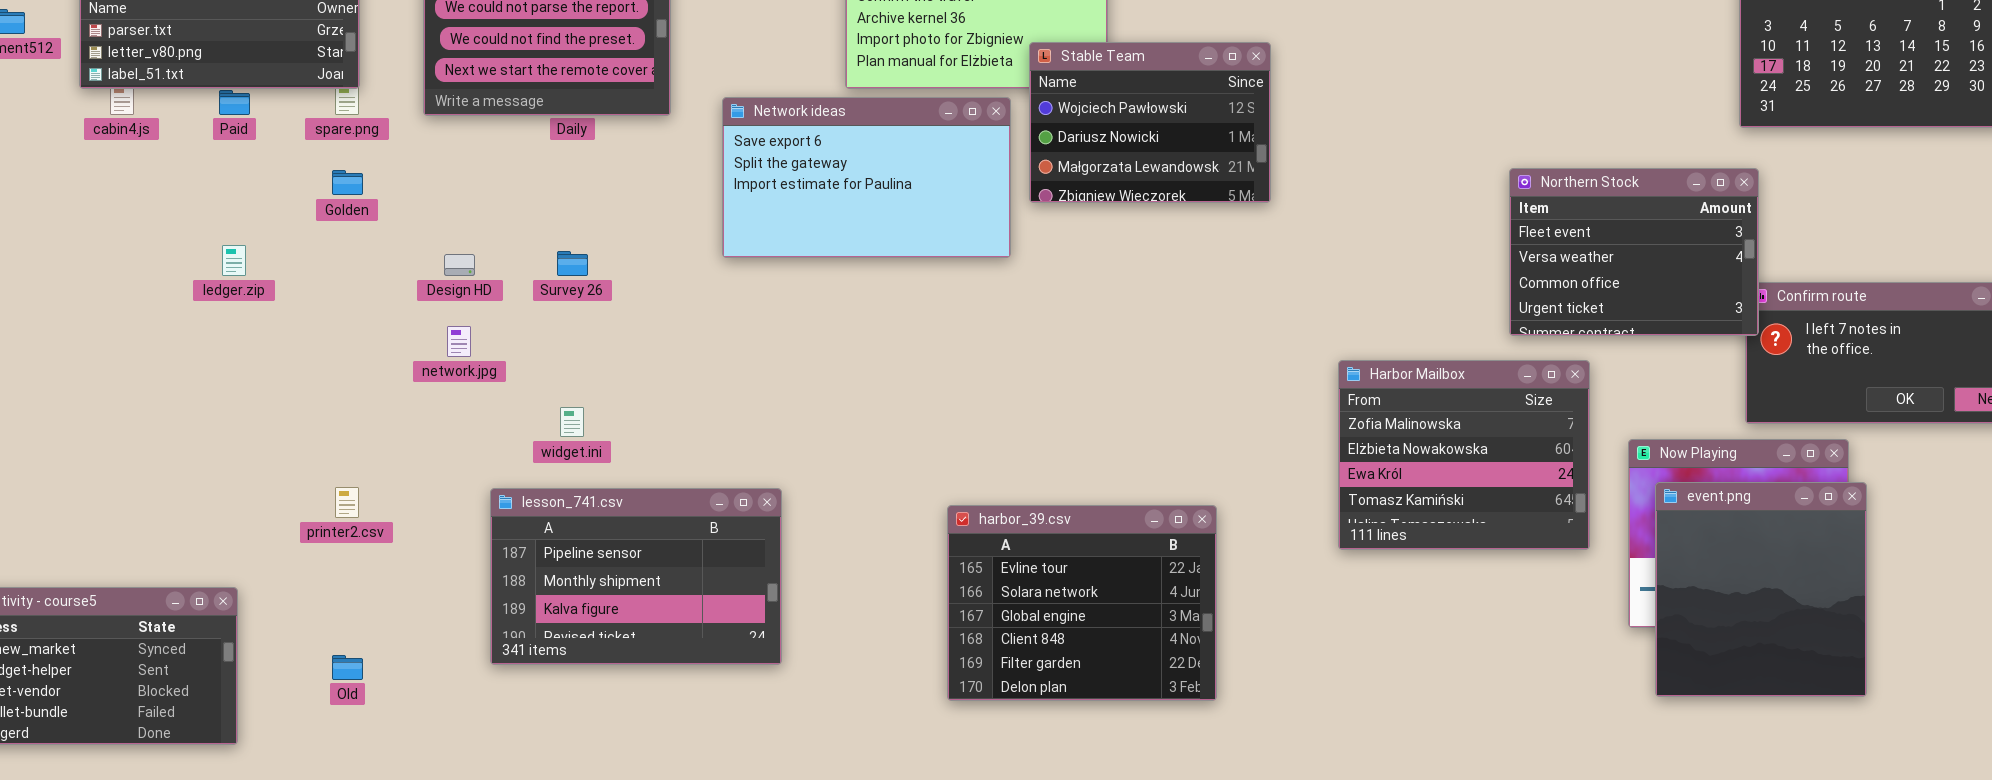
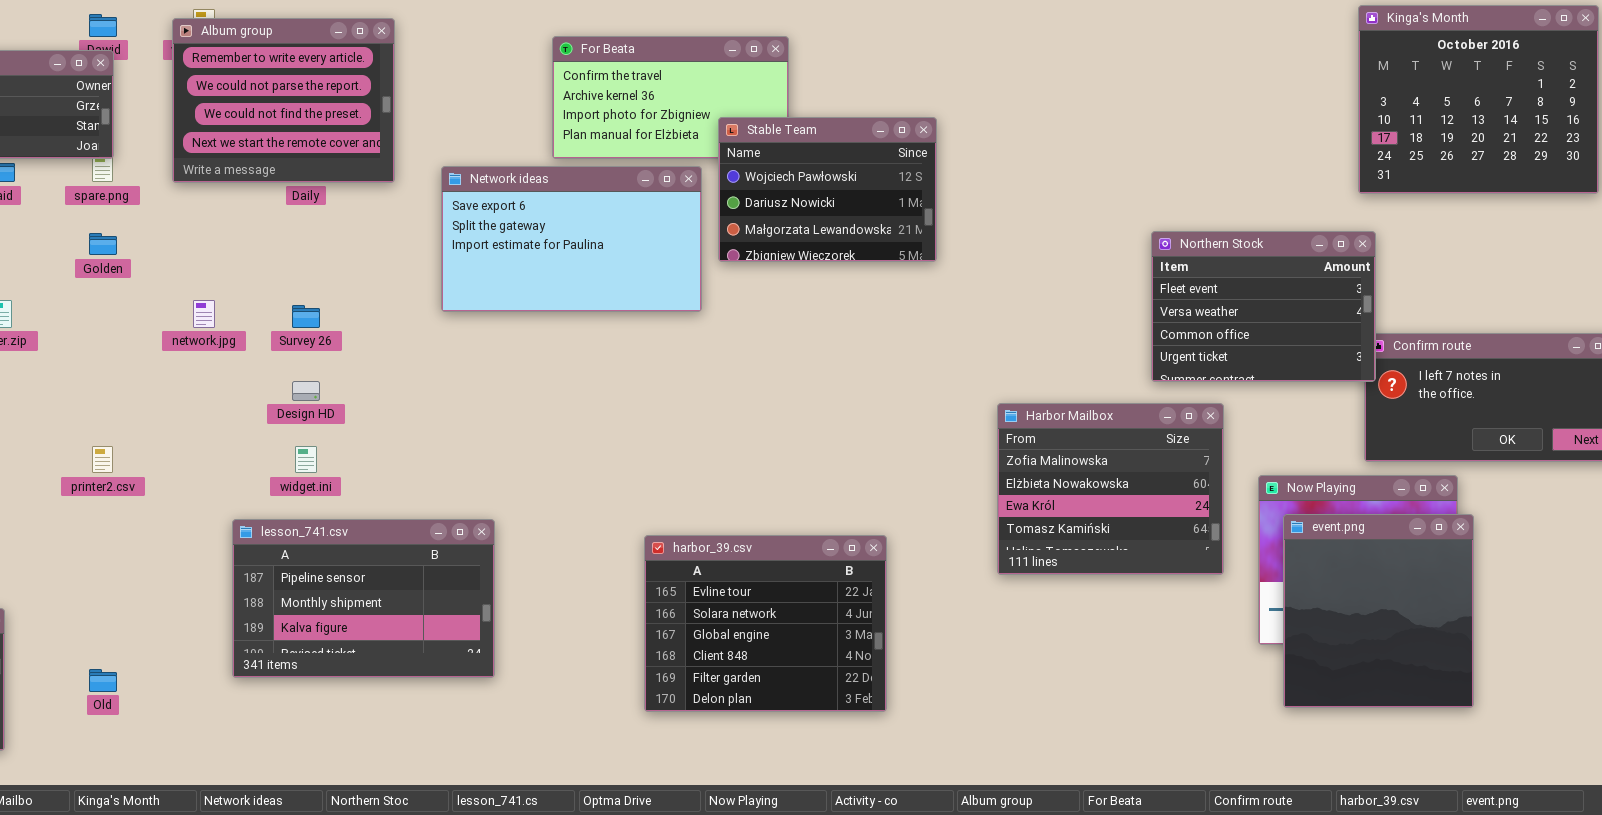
Design HD: [444,254,475,276] -> [292,381,320,401], moved
network.jpg: [447,326,471,357] -> [193,300,215,328], moved
printer2.csv: [335,487,359,518] -> [92,446,113,473], moved

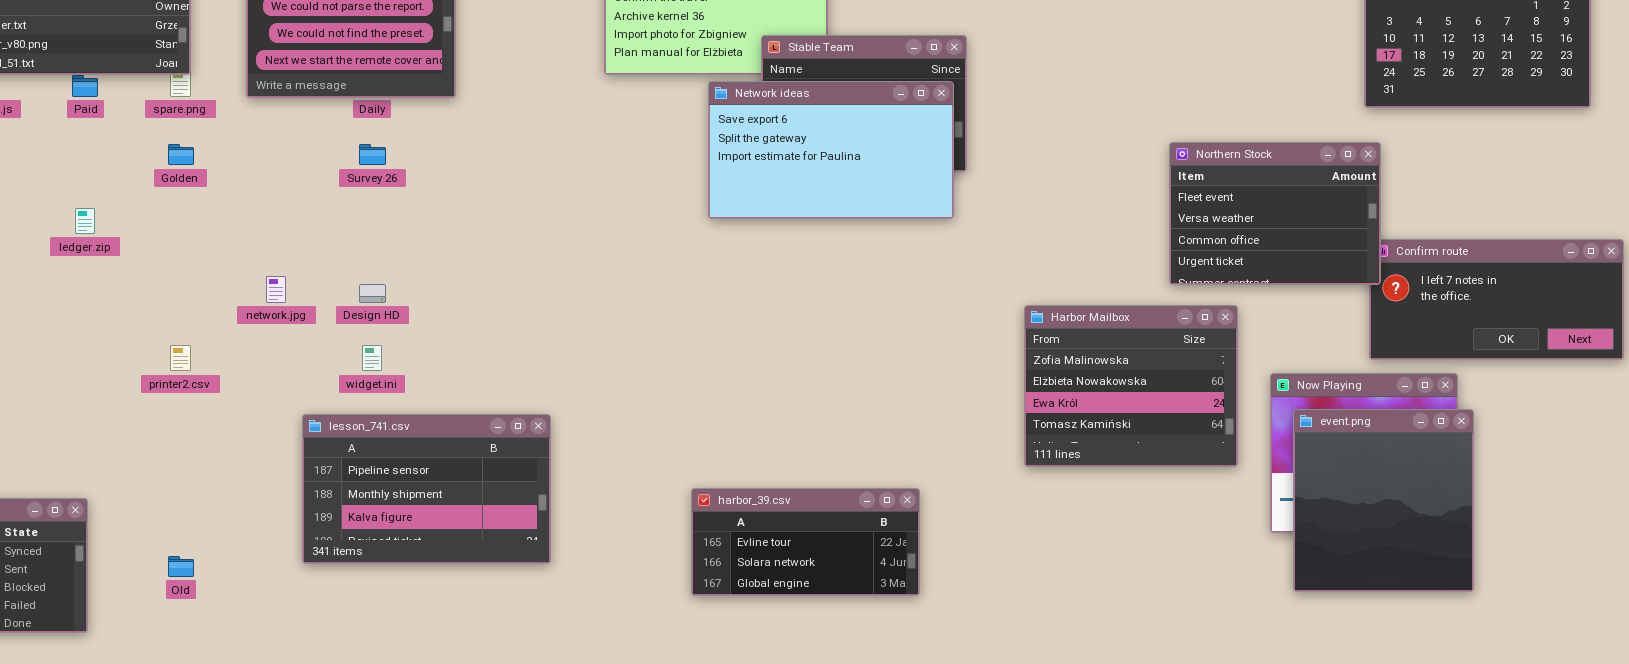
Network ideas: [441,166,702,312] -> [708,81,954,219], moved
network.jpg: [193,300,215,328] -> [266,276,286,303], moved
Survey 26: [292,305,320,328] -> [359,144,386,165], moved
harbor_39.csv: [644,535,887,712] -> [691,488,920,596], resized

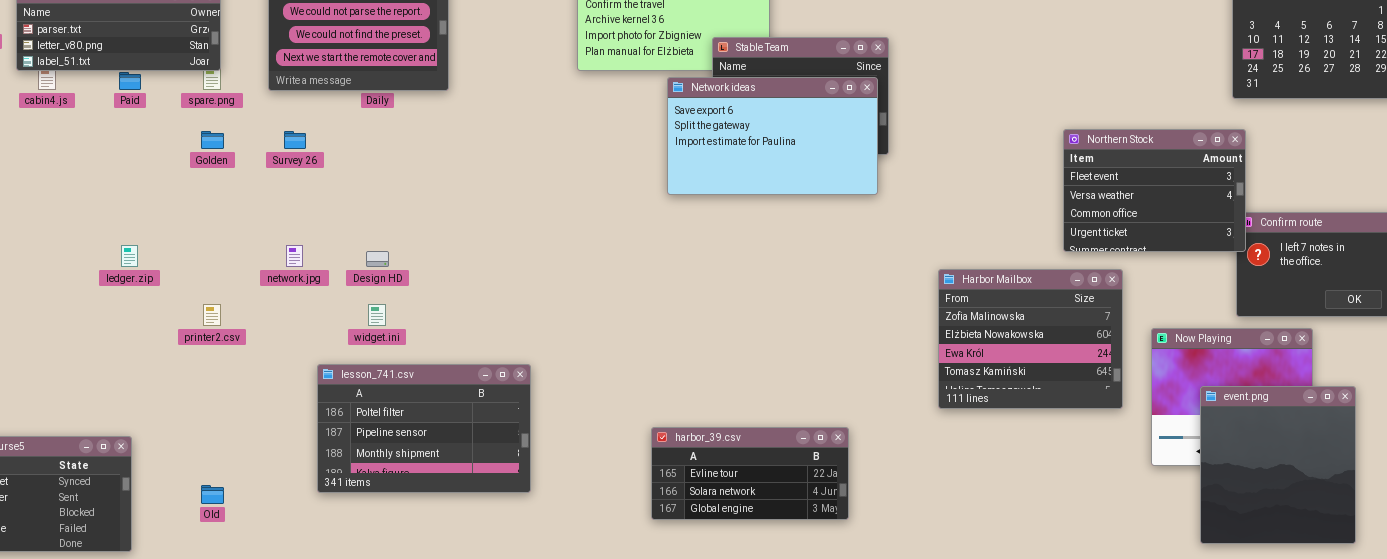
Survey 26: [359,144,386,165] -> [284,131,306,149], moved
ledger.zip: [75,208,95,234] -> [121,245,138,267], moved
event.png: [1293,409,1474,592] -> [1200,386,1356,544], moved
lesson_741.csv: [302,414,551,564] -> [317,364,531,493], scrolled up 1 row

